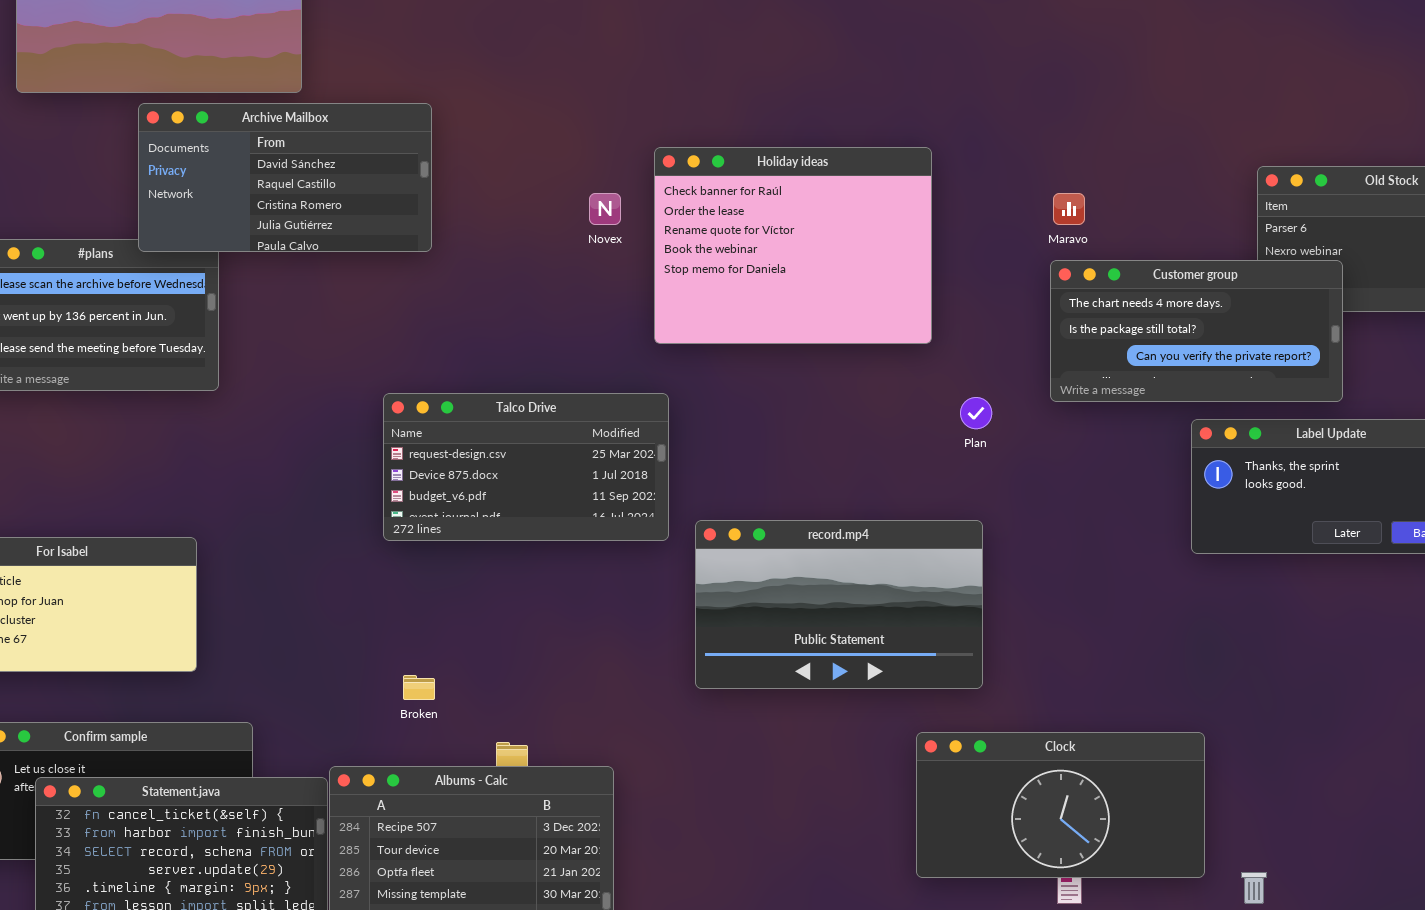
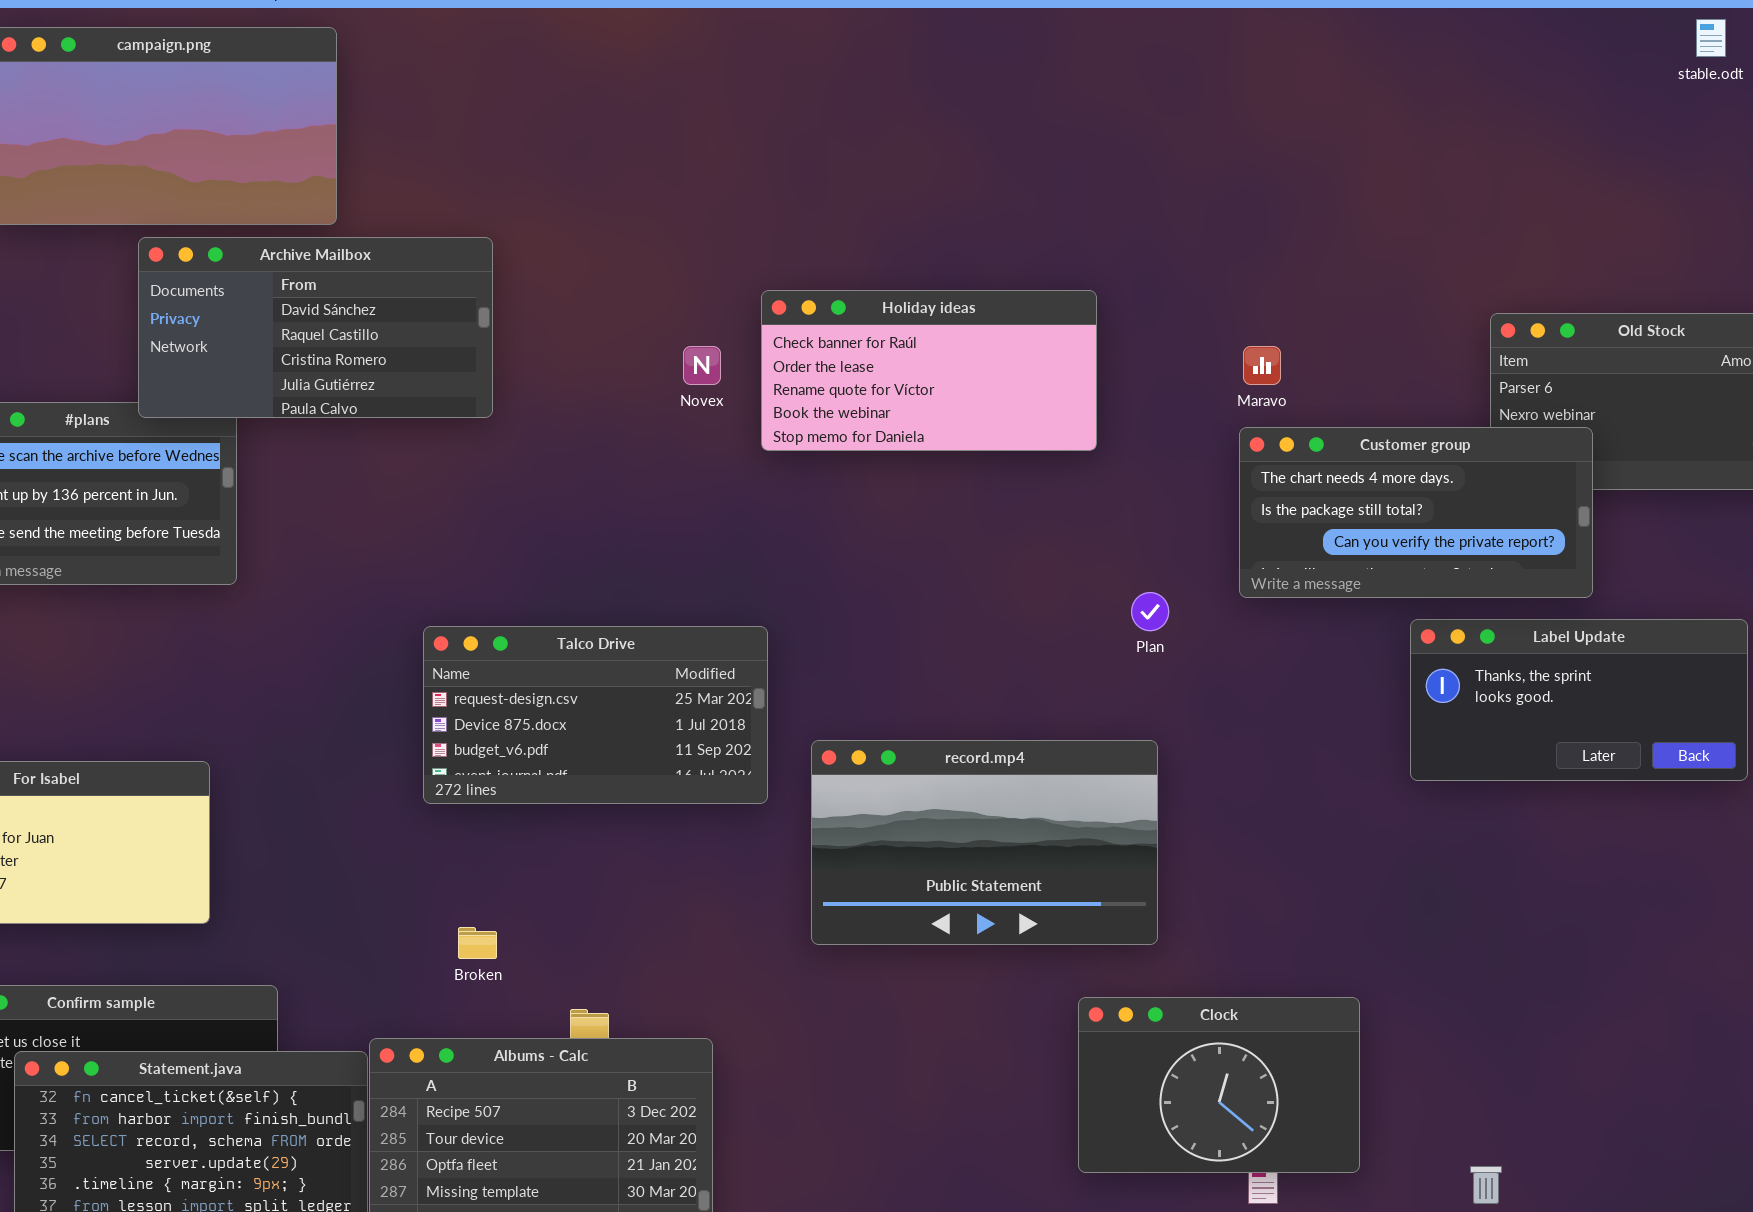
Holiday ideas: [654,147,932,344] -> [761,290,1097,451], resized
Talco Drive: [383,393,669,541] -> [423,626,768,804], moved
Clock: [916,732,1205,878] -> [1078,997,1360,1173], resized

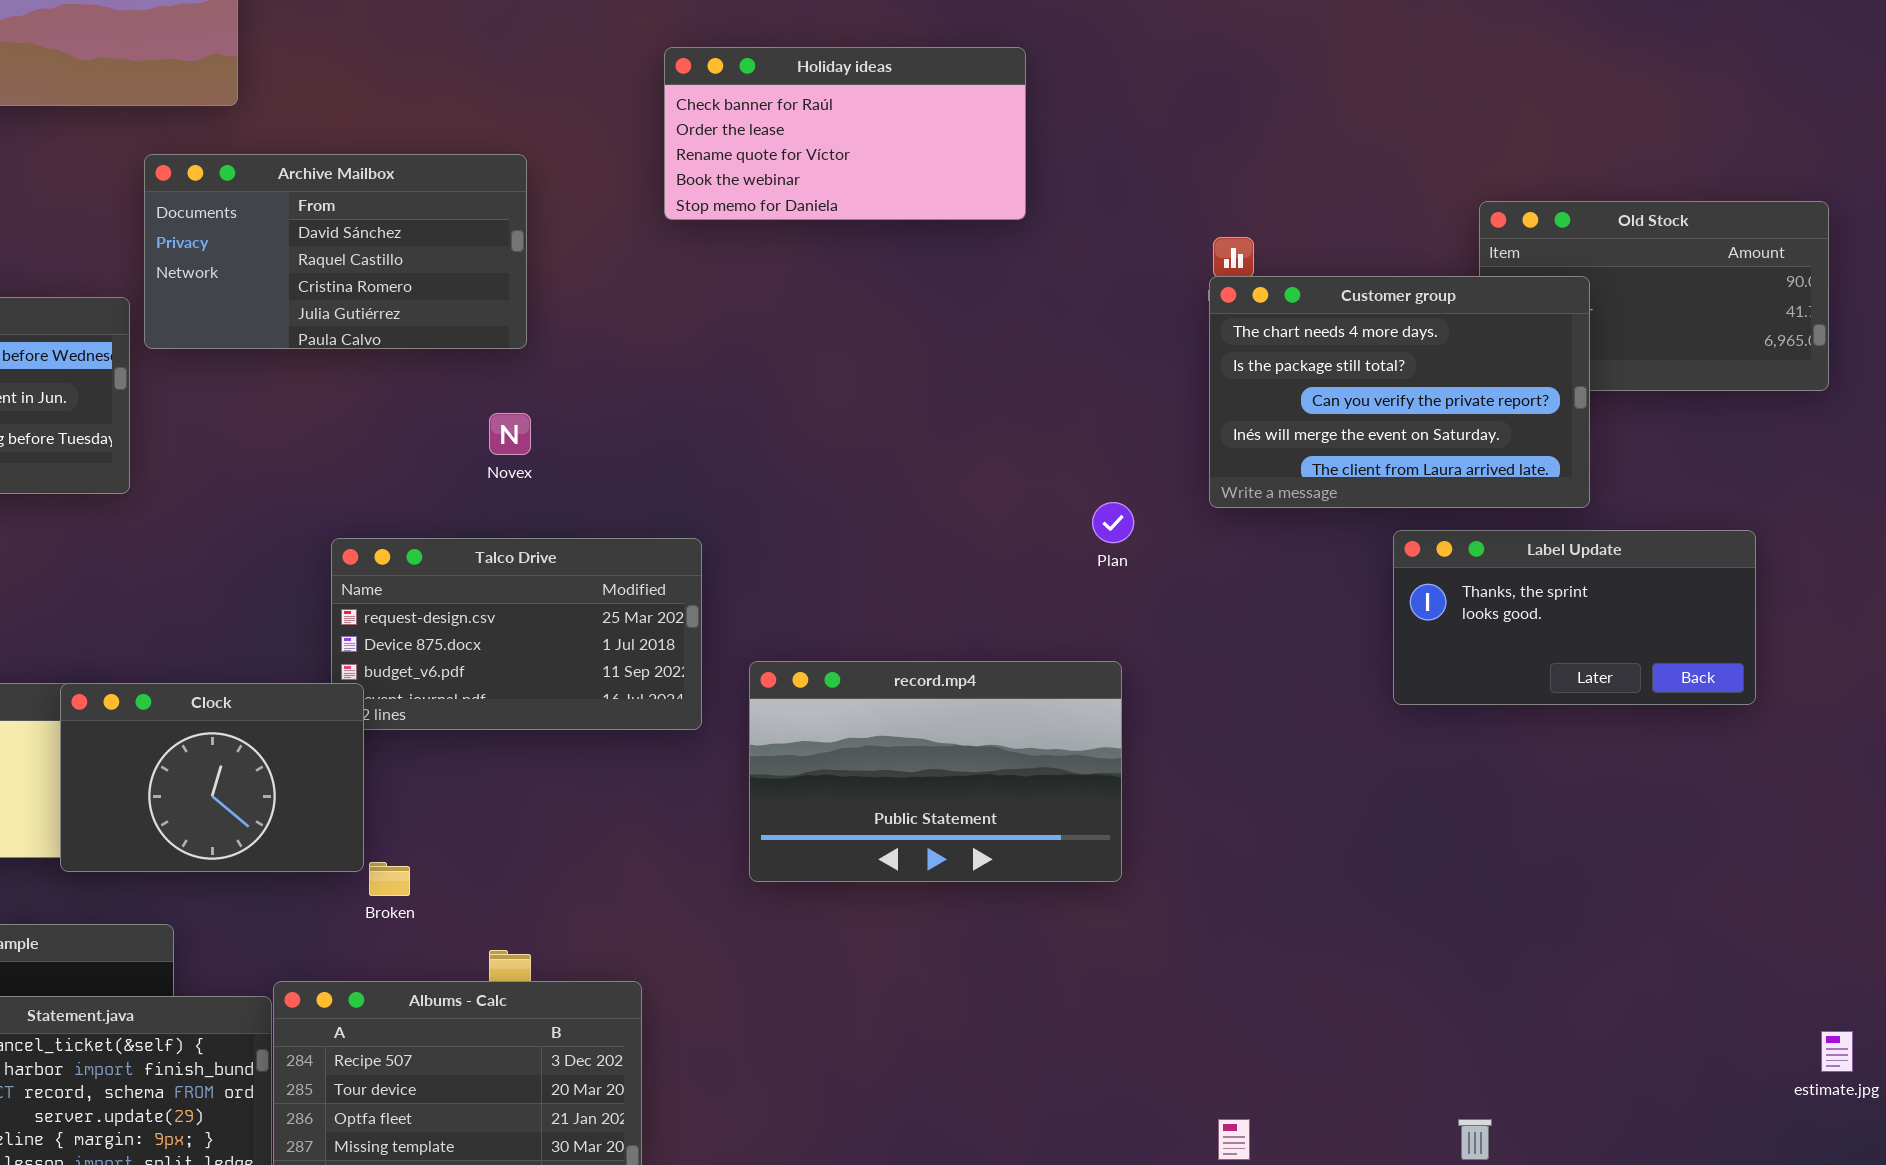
Archive Mailbox: [138,237,493,418] -> [144,154,527,349], moved
Holiday ideas: [761,290,1097,451] -> [664,47,1026,220], moved
Novex: [683,346,721,385] -> [489,413,531,455], moved
Customer group: [1239,427,1593,598] -> [1209,276,1590,508], resized
Clock: [1078,997,1360,1173] -> [60,683,364,872], moved

